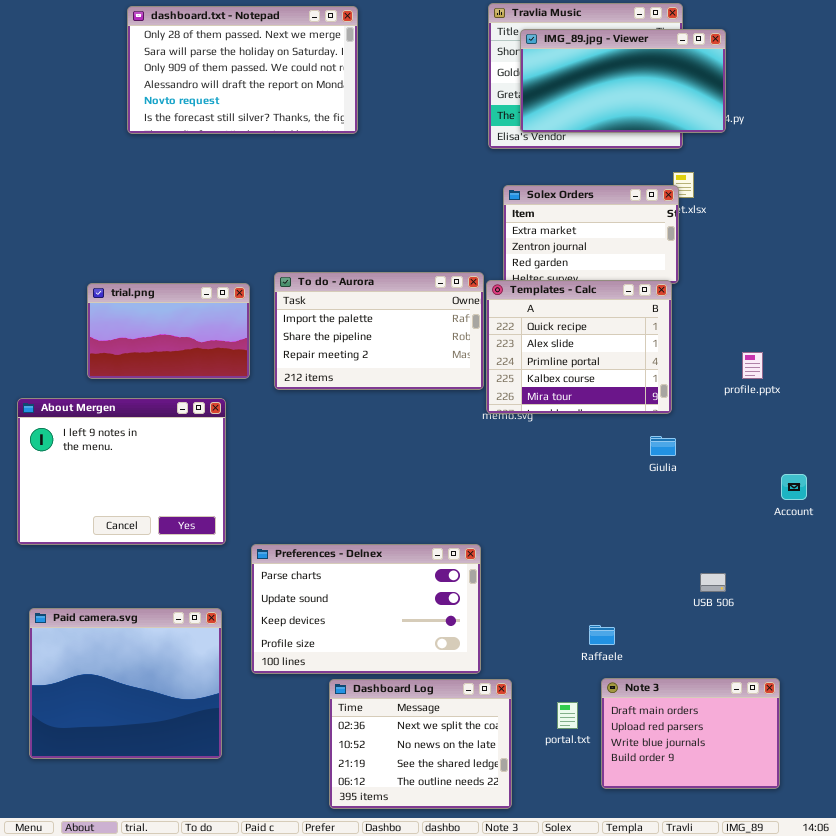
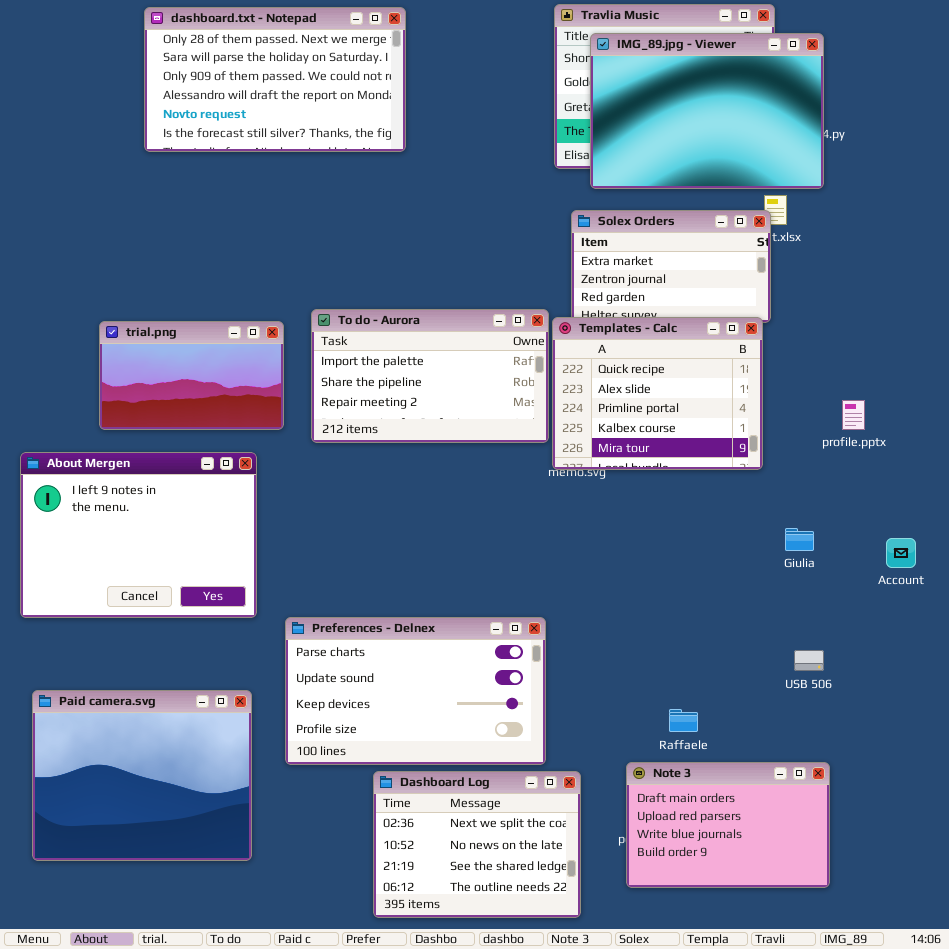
IMG_89.jpg - Viewer: [520,29,726,133] -> [590,33,824,189], resized
Giulia: [650,436,676,456] -> [785,528,814,551], moved
Note 3: [601,678,780,789] -> [626,762,830,888], moved

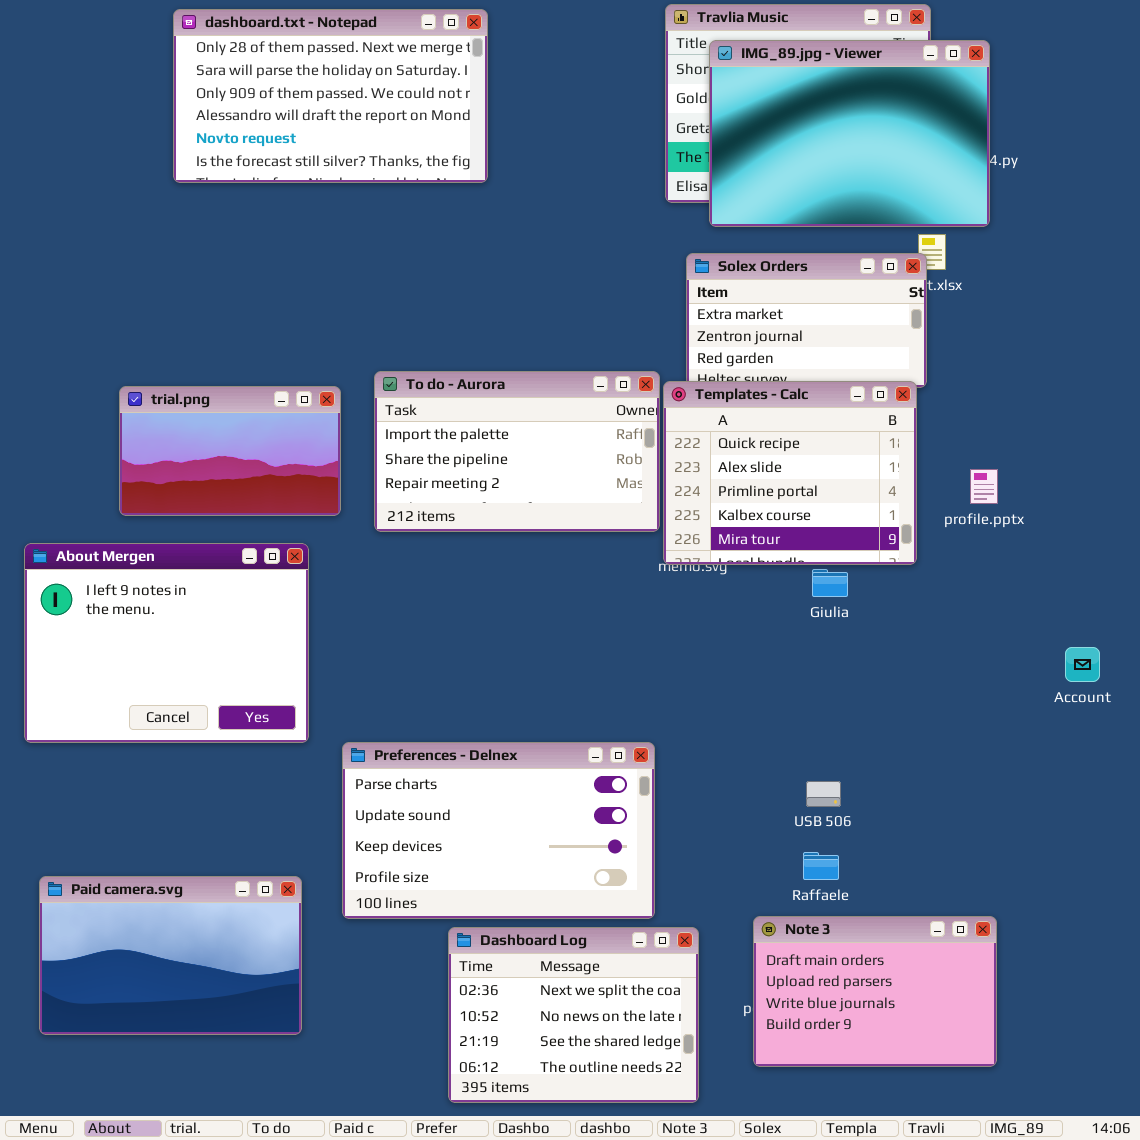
profile.pptx: [842,400,865,430] -> [970,469,998,504], moved
Giulia: [785,528,814,551] -> [812,569,848,597], moved
USB 506: [794,650,824,671] -> [806,781,841,807], moved
Paid camera.svg: [32,690,252,861] -> [39,876,302,1035], resized

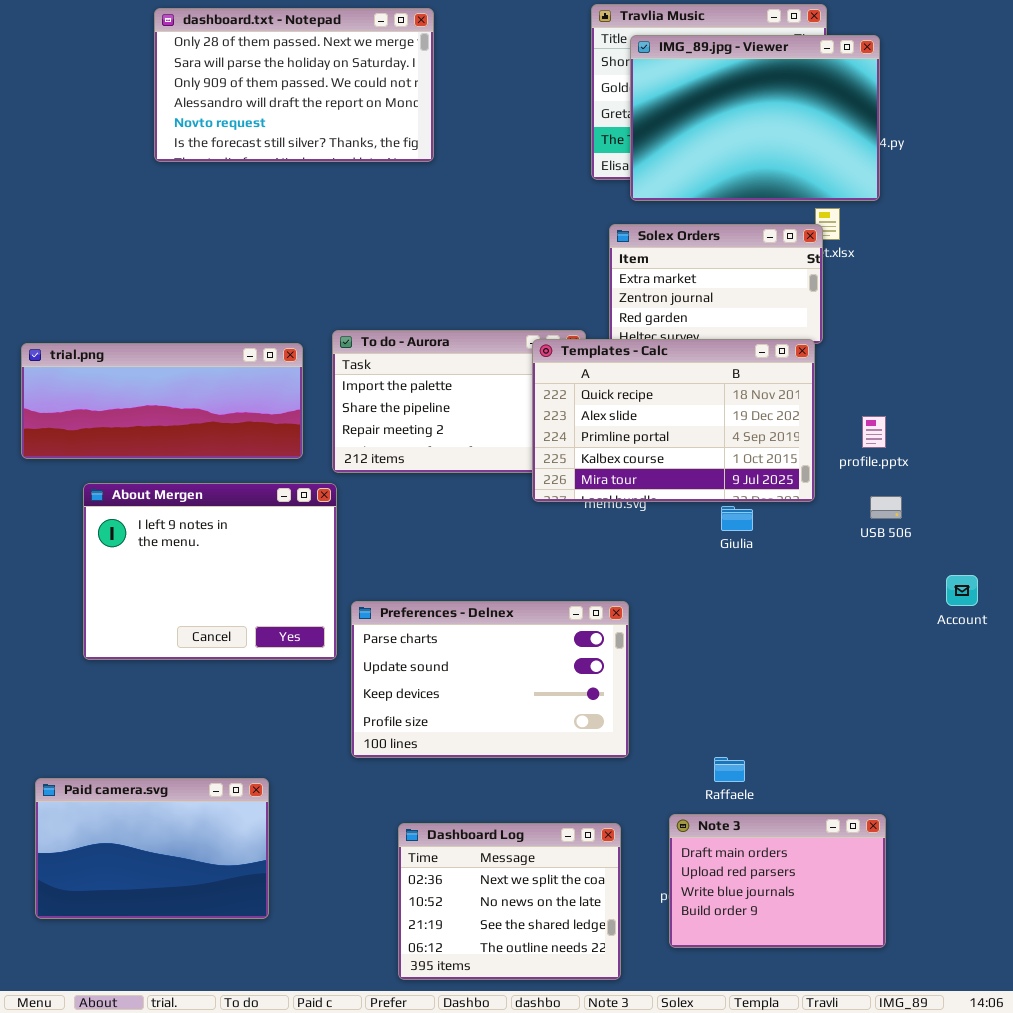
Templates - Calc: [663,381,917,565] -> [532,339,815,502], resized
trial.png: [119,386,341,516] -> [21,343,303,459], resized
About Mergen: [24,543,309,743] -> [83,483,337,660], moved
Preferences - Delnex: [342,742,655,919] -> [351,601,629,758], moved
USB 506: [806,781,841,807] -> [870,496,902,519], moved

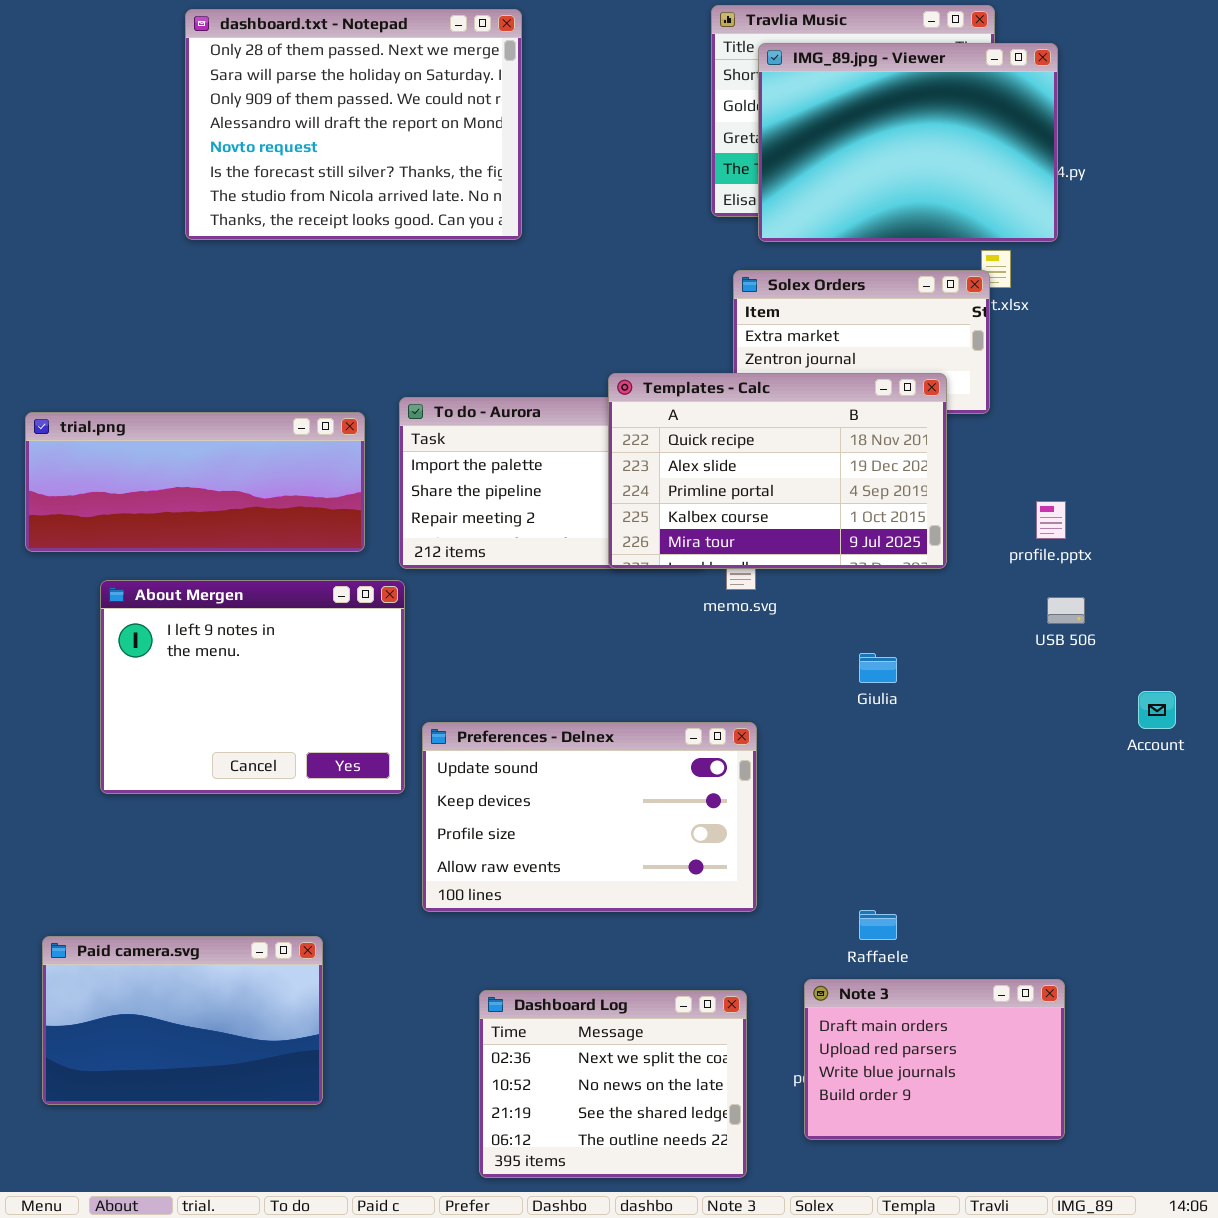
dashboard.txt - Notepad: [154,8,434,162] -> [185,9,522,240], resized
Templates - Calc: [532,339,815,502] -> [608,373,947,569], moved
Giulia: [721,506,753,531] -> [859,653,897,683], moved
Preferences - Delnex: [351,601,629,758] -> [422,722,757,912], scrolled down 1 row

